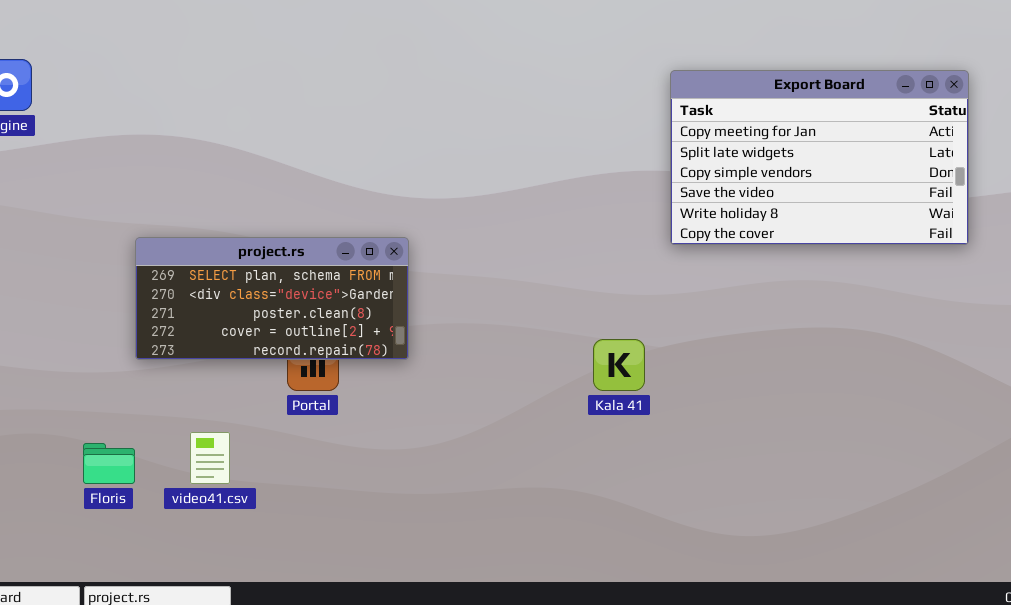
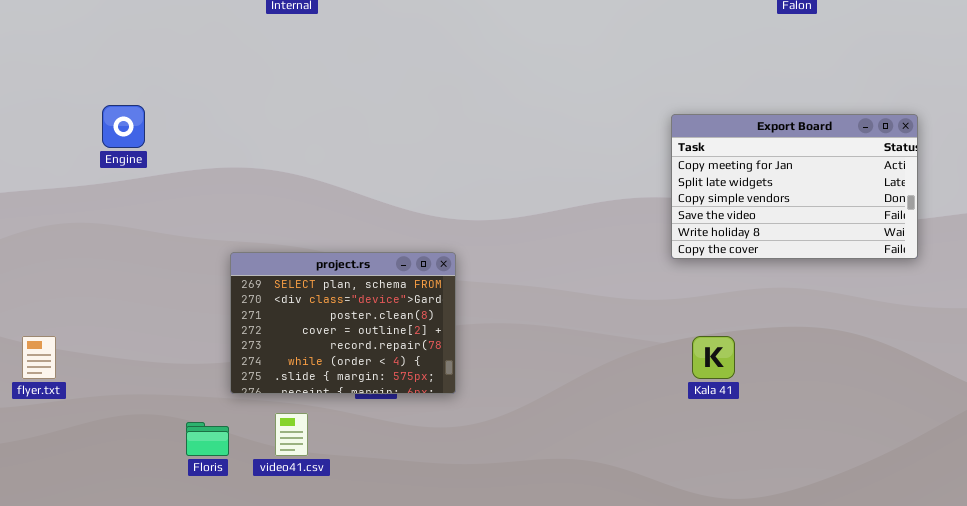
project.rs: [135,237,409,360] -> [230,252,456,394], resized
Kala 41: [593,339,645,391] -> [692,336,735,379], moved

